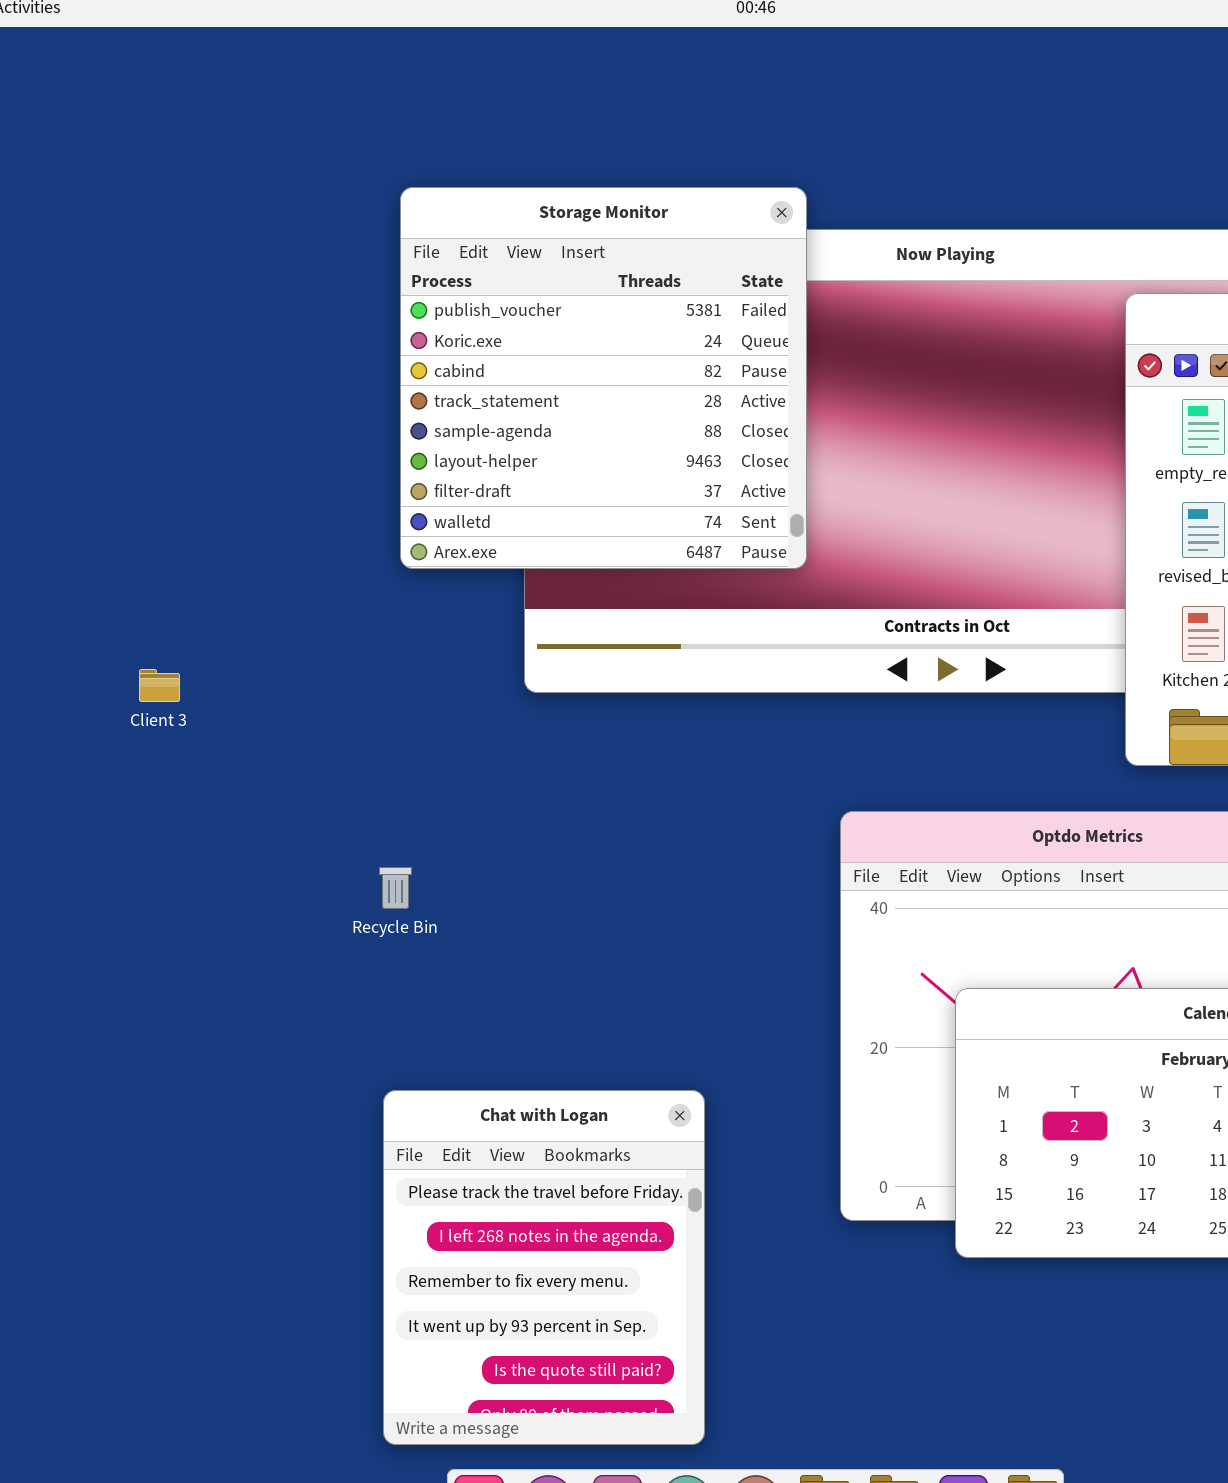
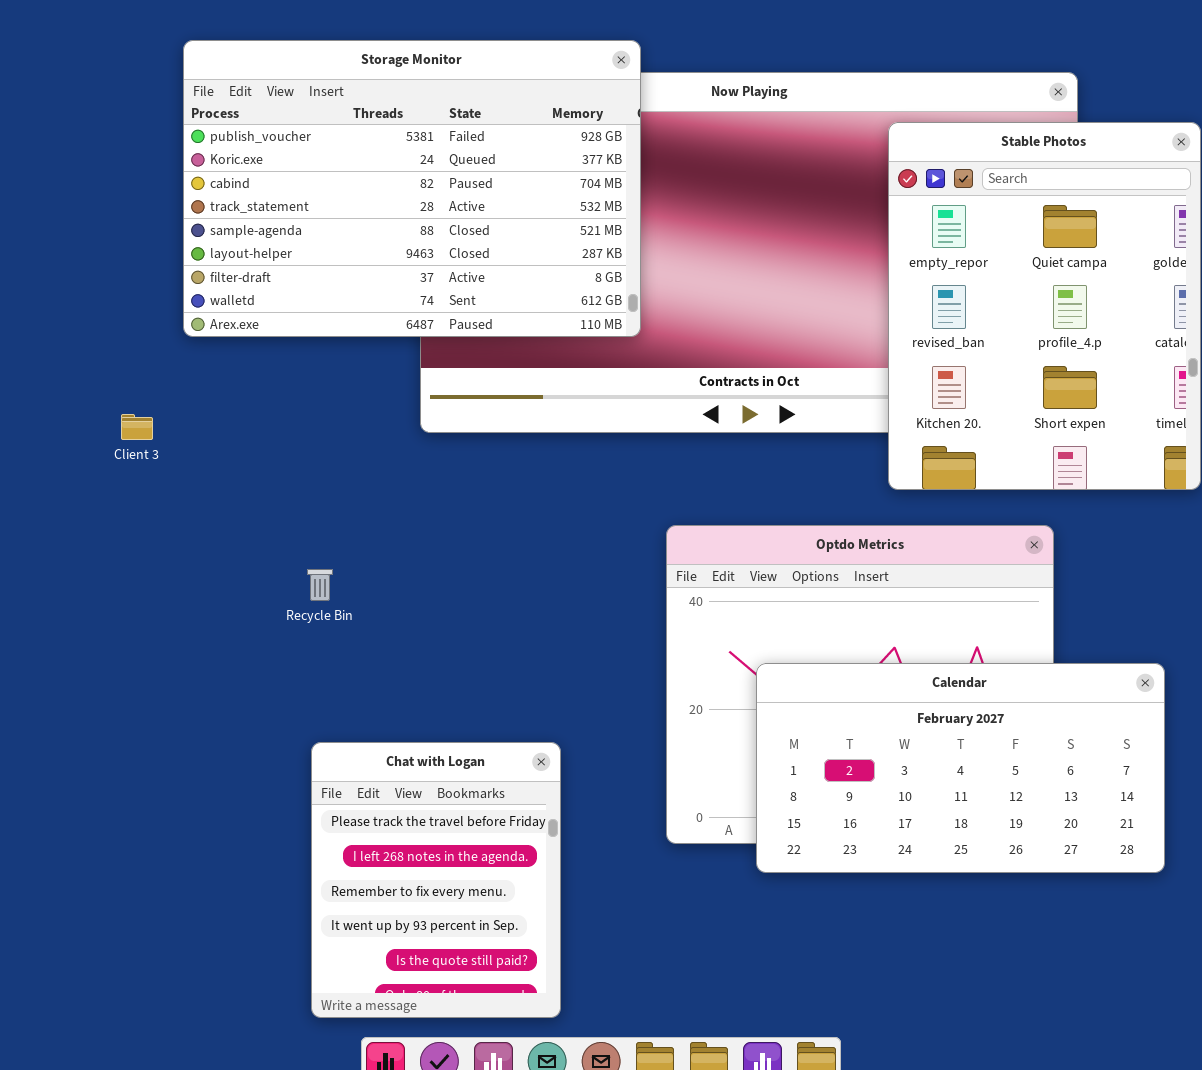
Storage Monitor: [400,187,807,569] -> [183,40,641,337], resized

